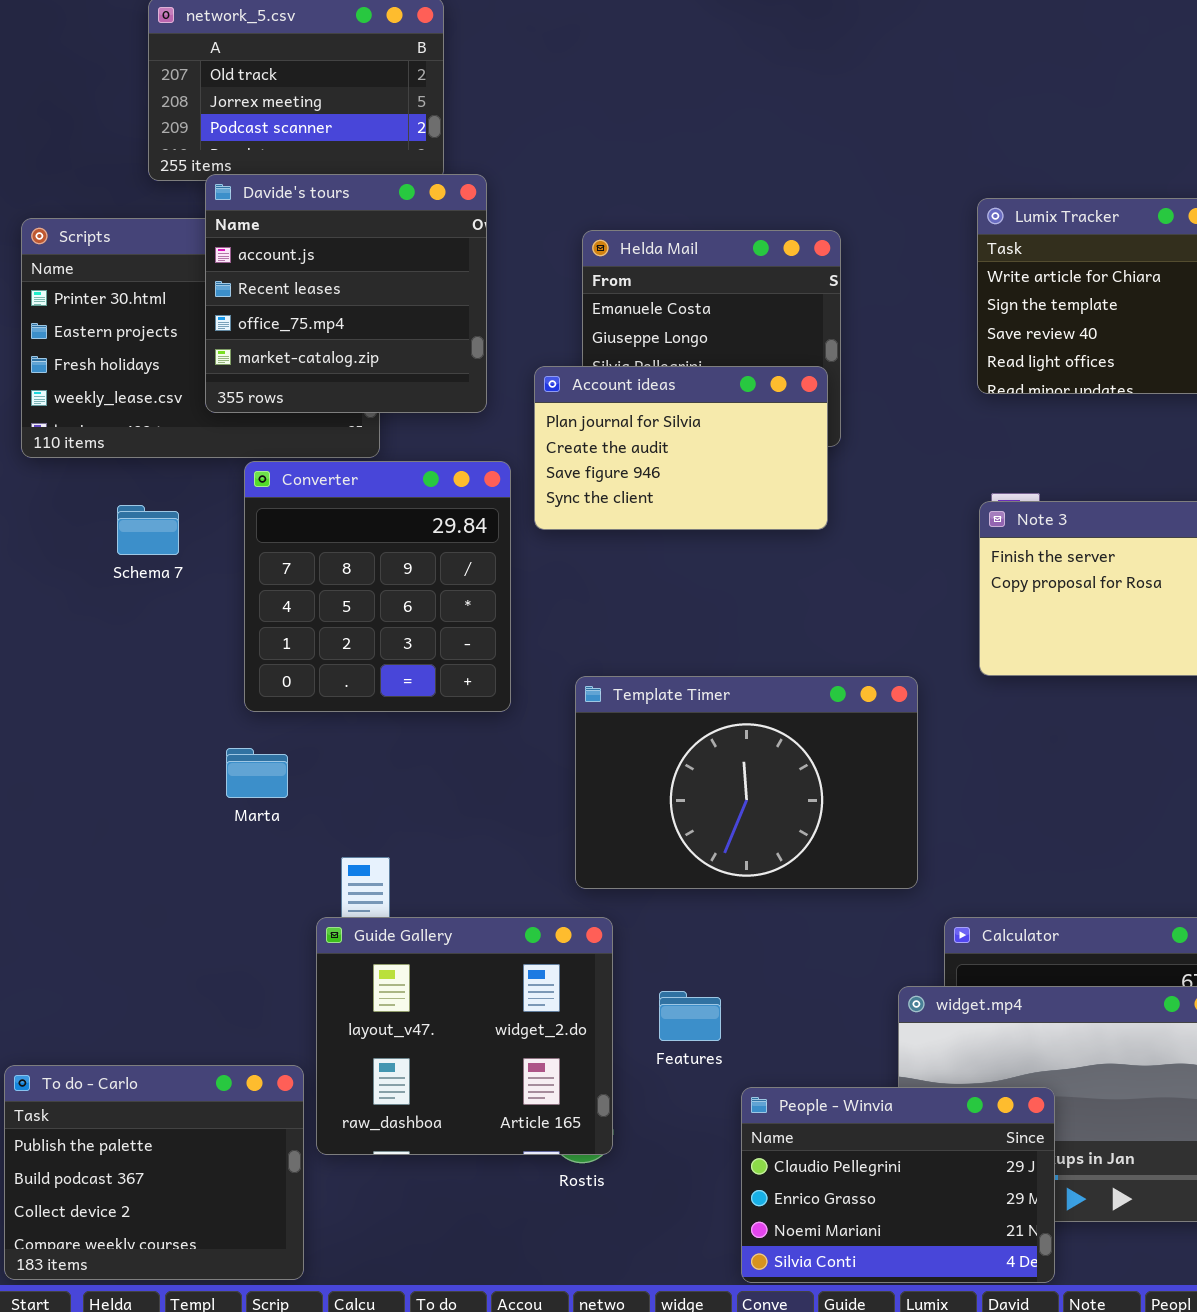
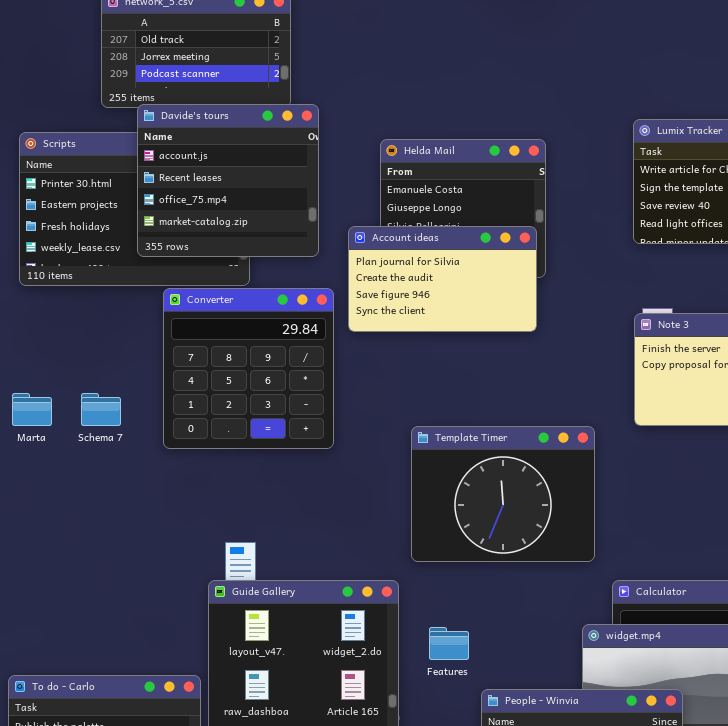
Schema 7: [117,505,179,555] -> [81,393,121,426], moved
Template Timer: [575,676,918,889] -> [411,426,595,562], resized
Marta: [226,748,288,798] -> [12,393,52,426], moved

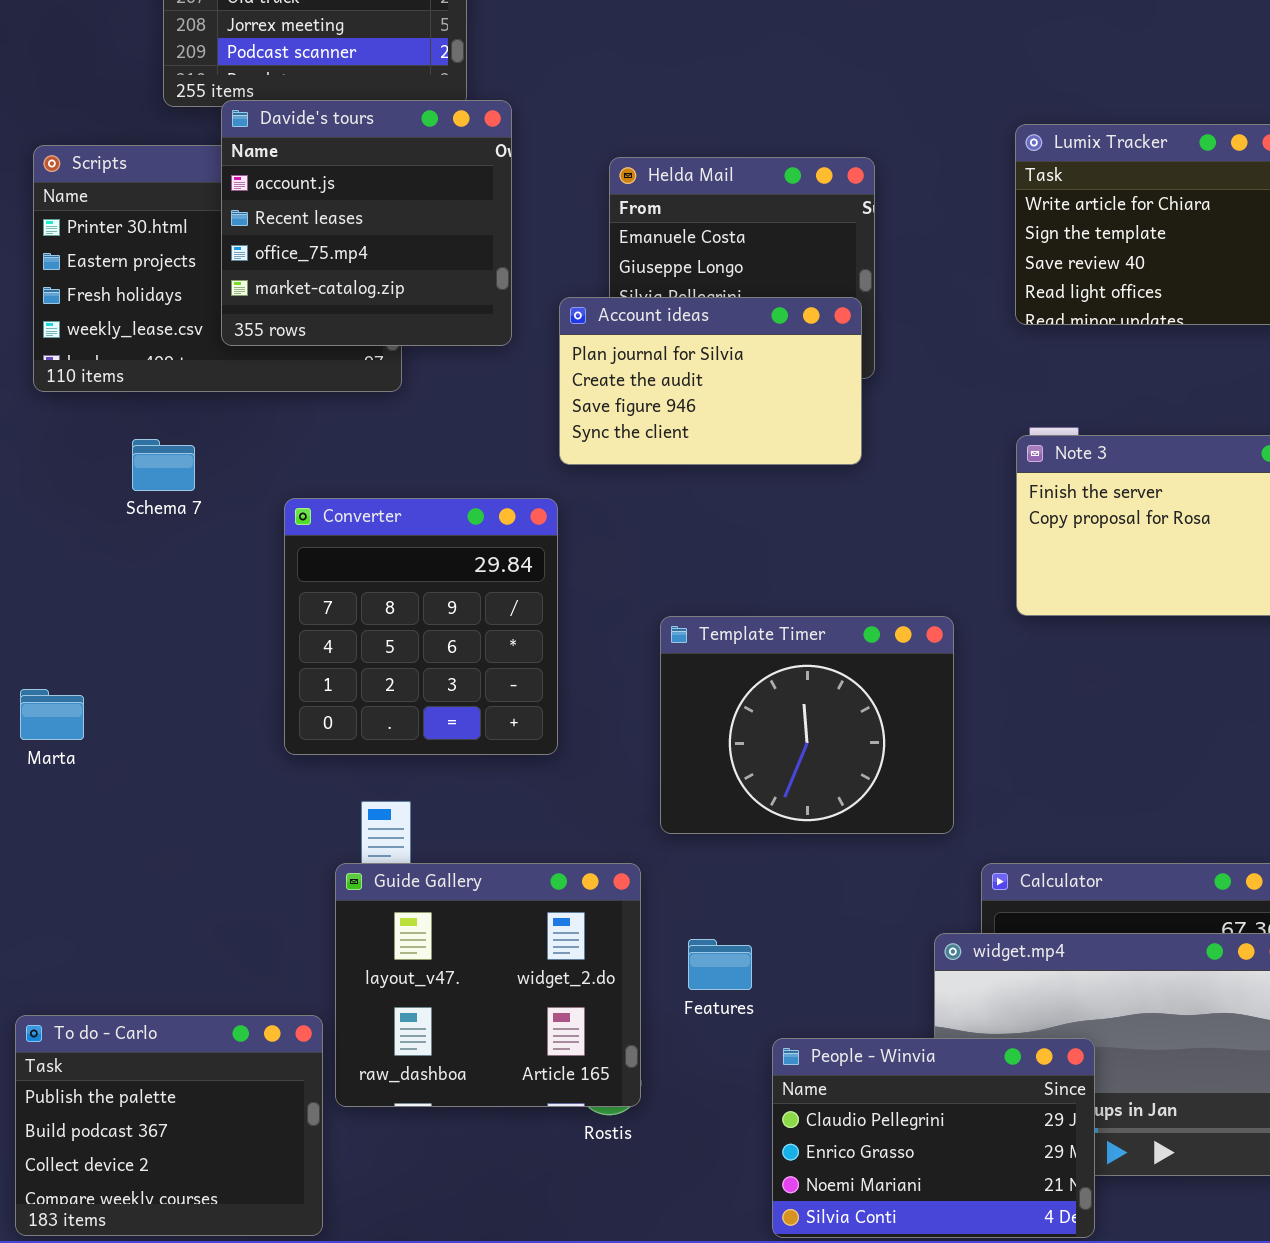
Converter: [163,288,334,449] -> [284,498,558,755], moved
Marta: [12,393,52,426] -> [20,689,84,740], moved
Schema 7: [81,393,121,426] -> [132,439,195,491], moved

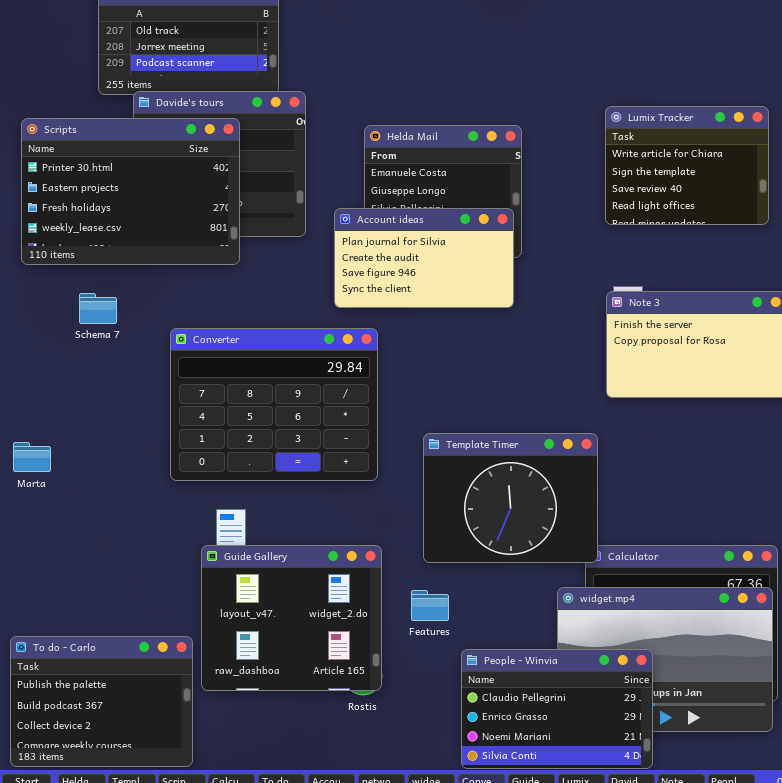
Scripts: [33,145,402,392] -> [21,118,240,265], raised
Converter: [284,498,558,755] -> [170,328,378,481], resized
Template Timer: [660,616,954,834] -> [423,433,598,563], moved

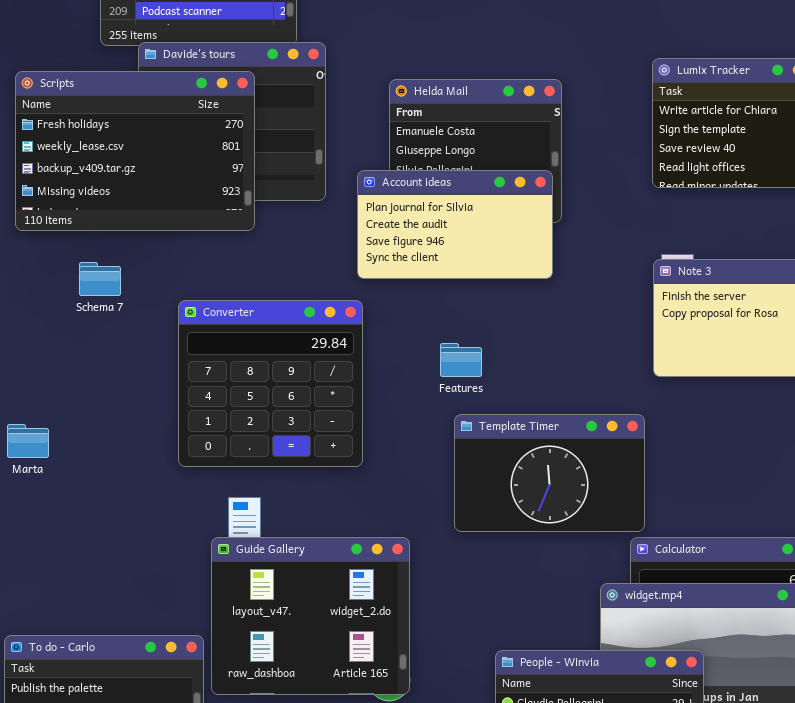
Scripts: [21,118,240,265] -> [15,71,255,231], scrolled down 2 rows
Converter: [170,328,378,481] -> [178,300,363,467], resized
Template Timer: [423,433,598,563] -> [454,414,645,532], resized
Features: [411,590,449,621] -> [440,343,482,377], moved

